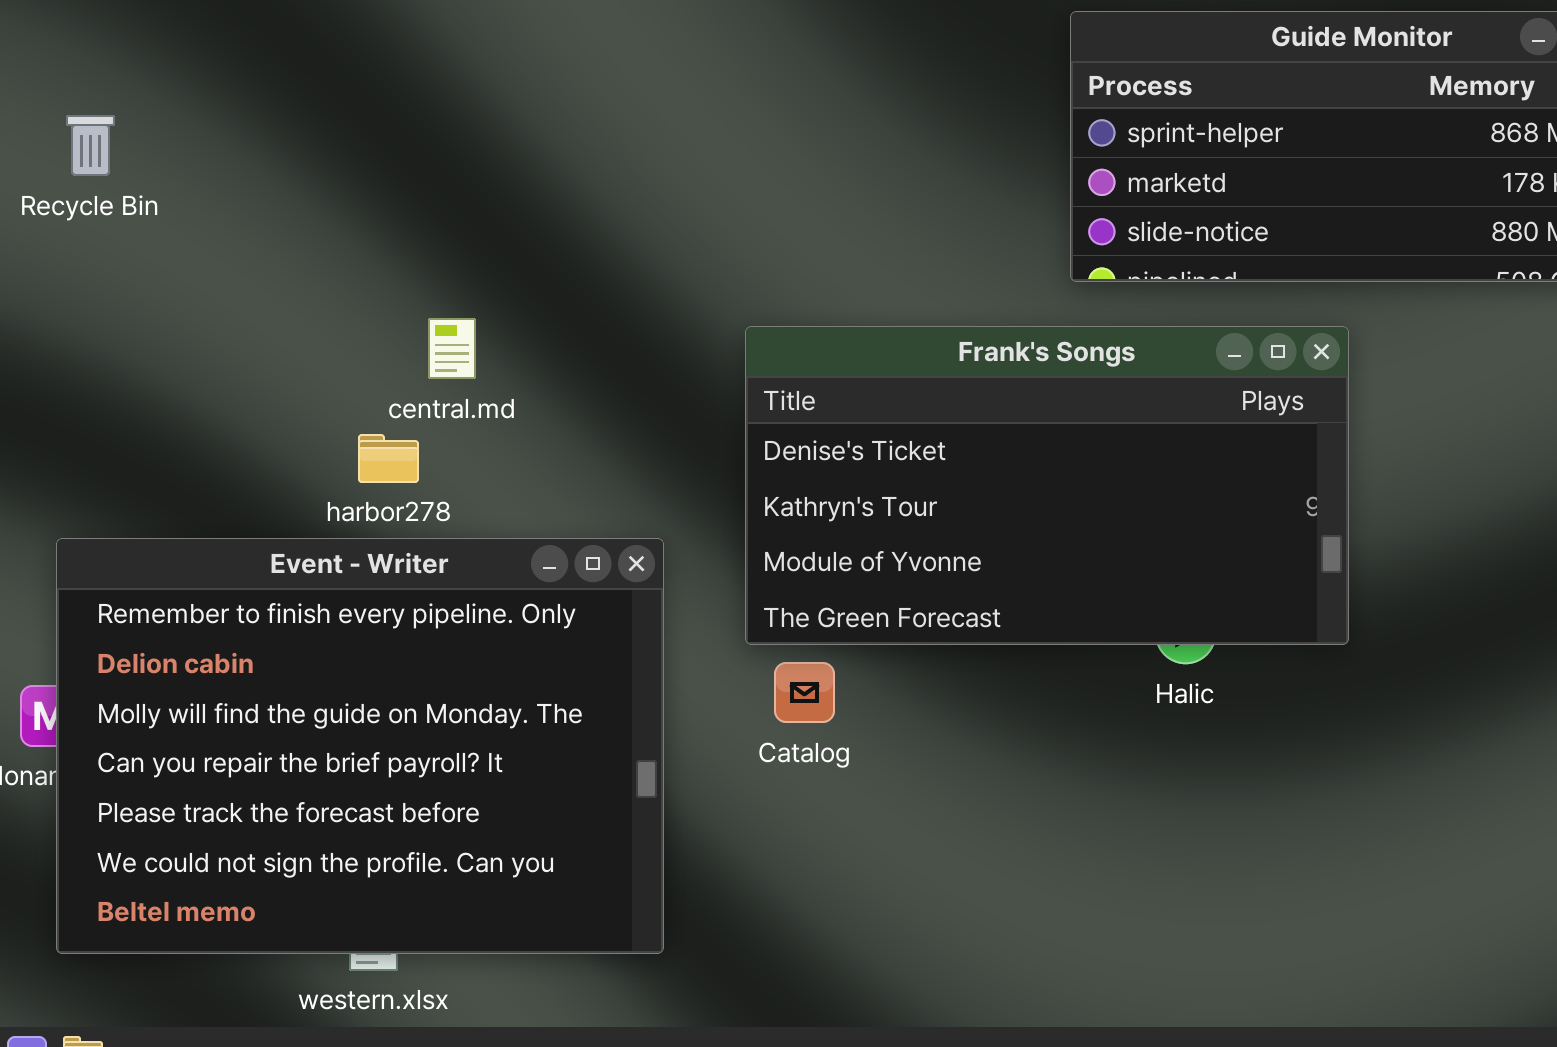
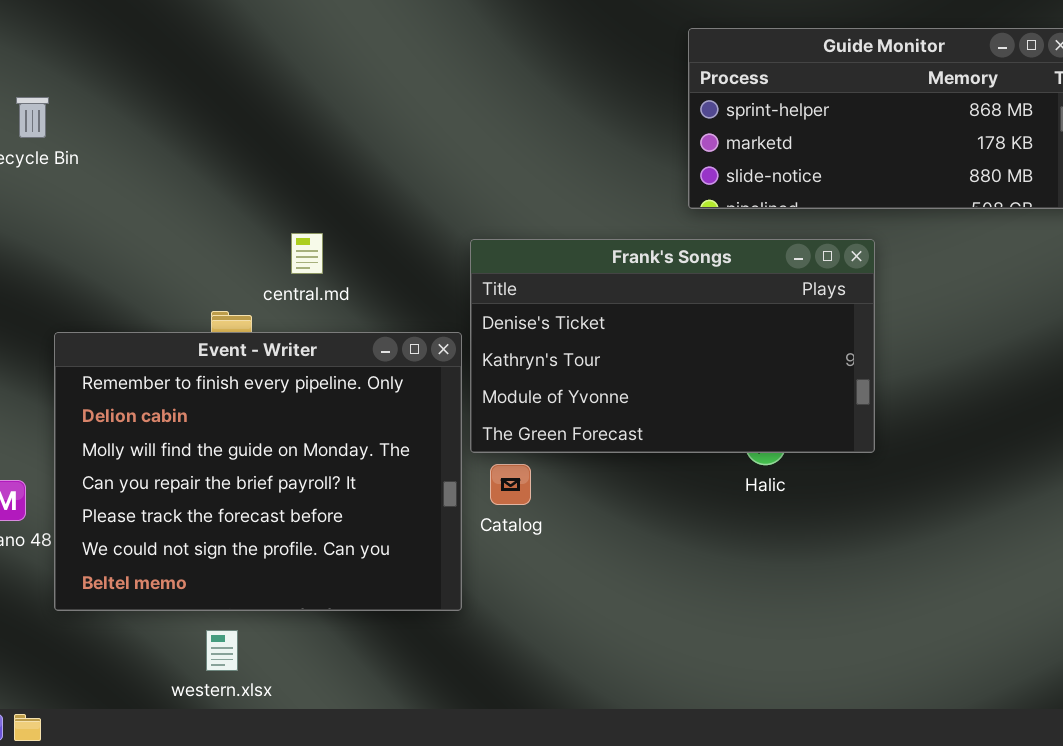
central.md: [428,318,476,379] -> [291,233,323,274], moved
Event - Writer: [56,538,664,954] -> [54,332,462,611], moved

